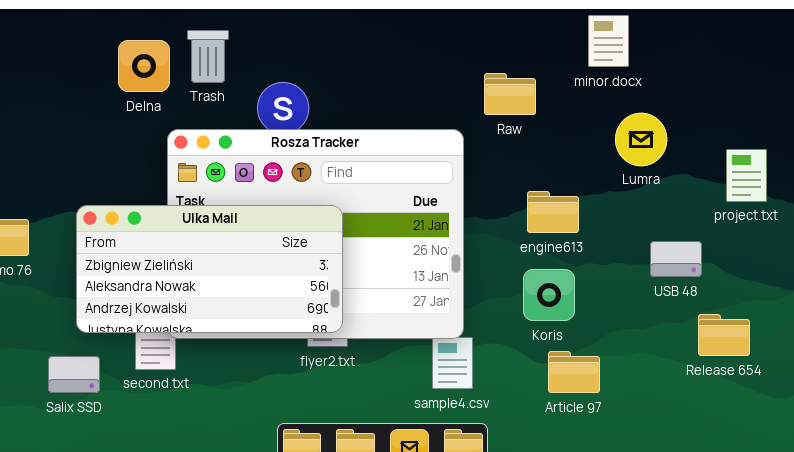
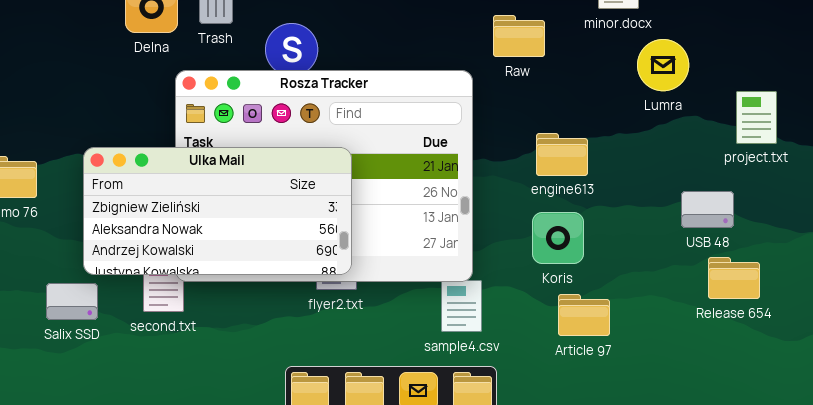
Lumra: [615,113,667,166] -> [637,39,689,91], moved
USB 48: [650,241,702,277] -> [681,191,734,228], moved
Salix SSD: [48,356,100,393] -> [46,283,98,320], moved

